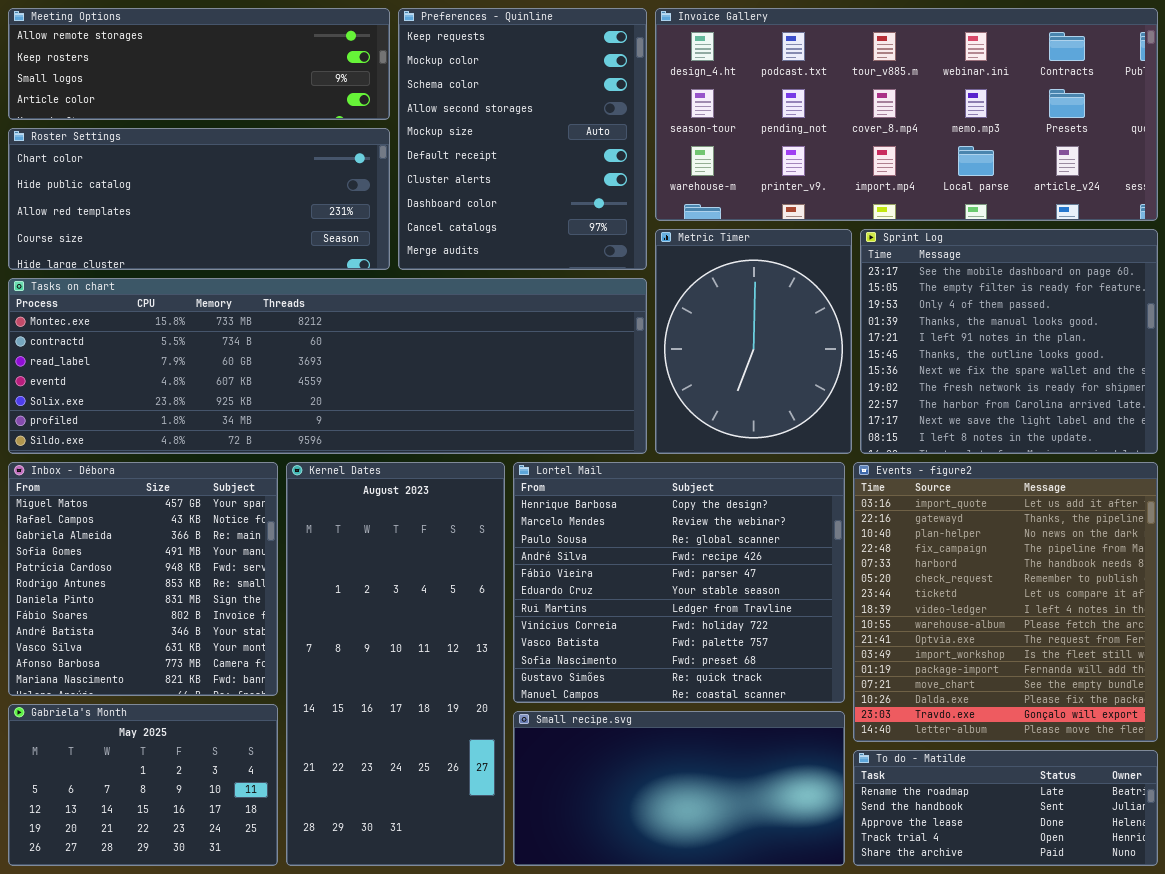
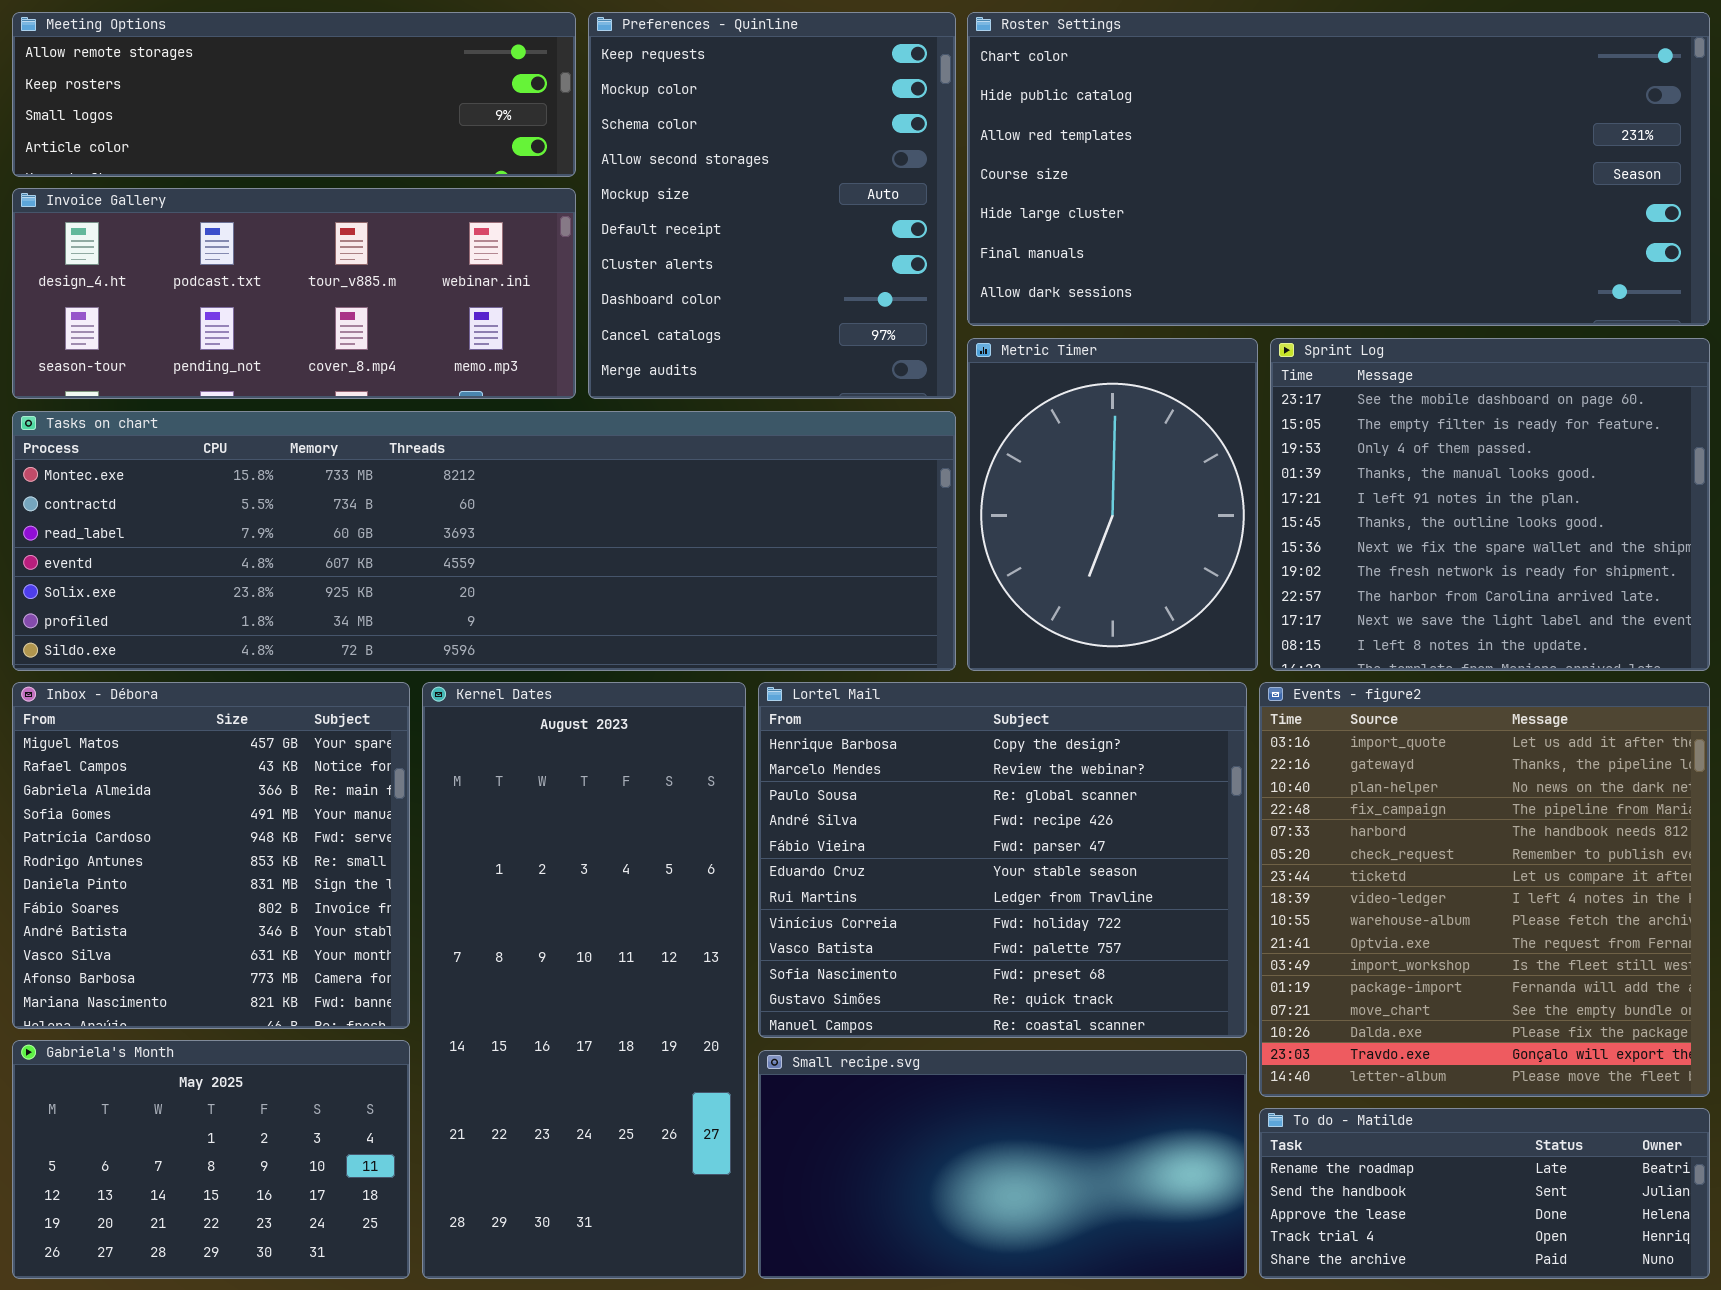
Invoice Gallery: [655,8,1158,221] -> [12,188,576,399], moved, resized
Roster Settings: [8,128,390,270] -> [967,12,1710,326], moved, resized

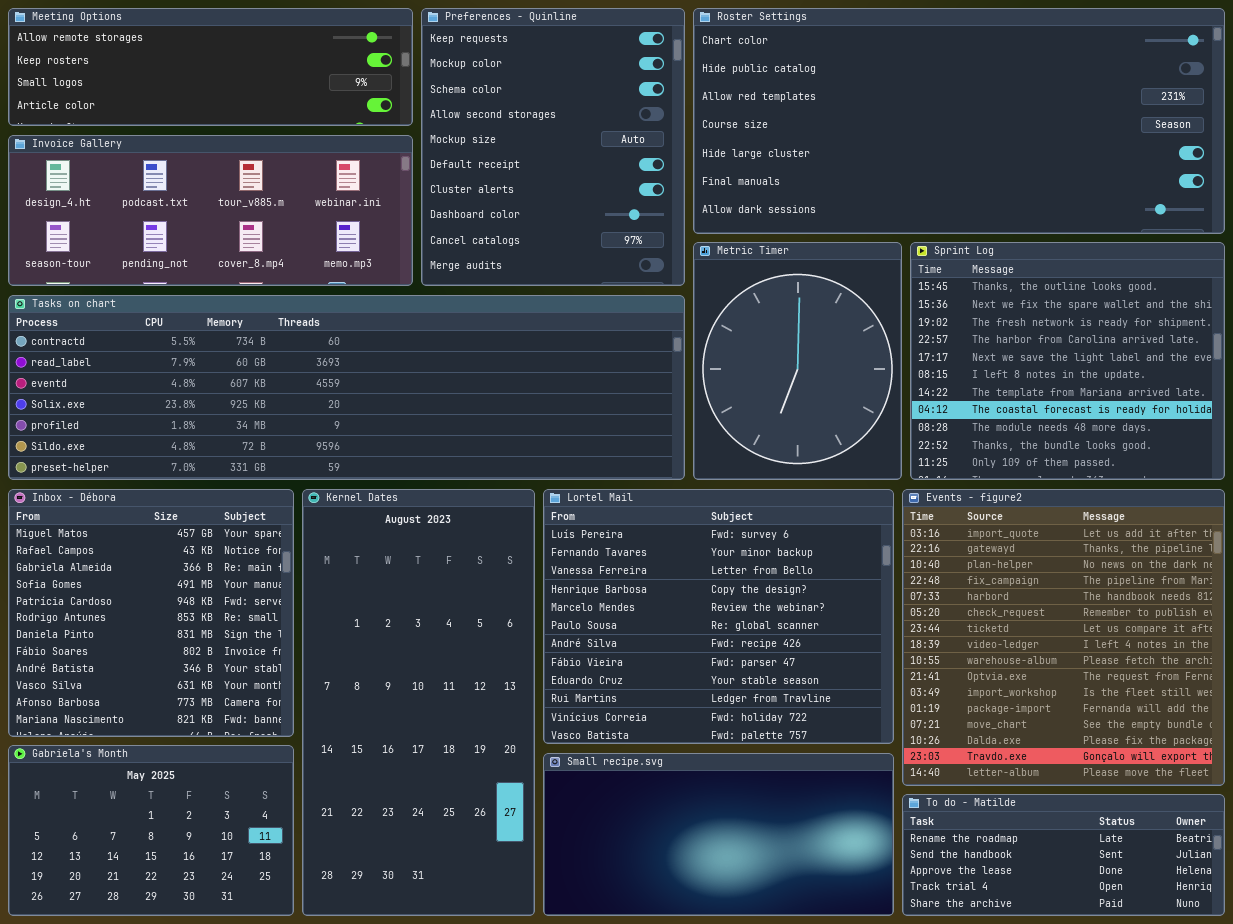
Sprint Log: [1270,338,1710,671] -> [910,242,1225,480], scrolled down 5 rows
Tasks on chart: [12,411,956,671] -> [8,295,685,480], scrolled down 1 row
Lortel Mail: [758,682,1247,1038] -> [543,489,894,744], scrolled up 3 rows

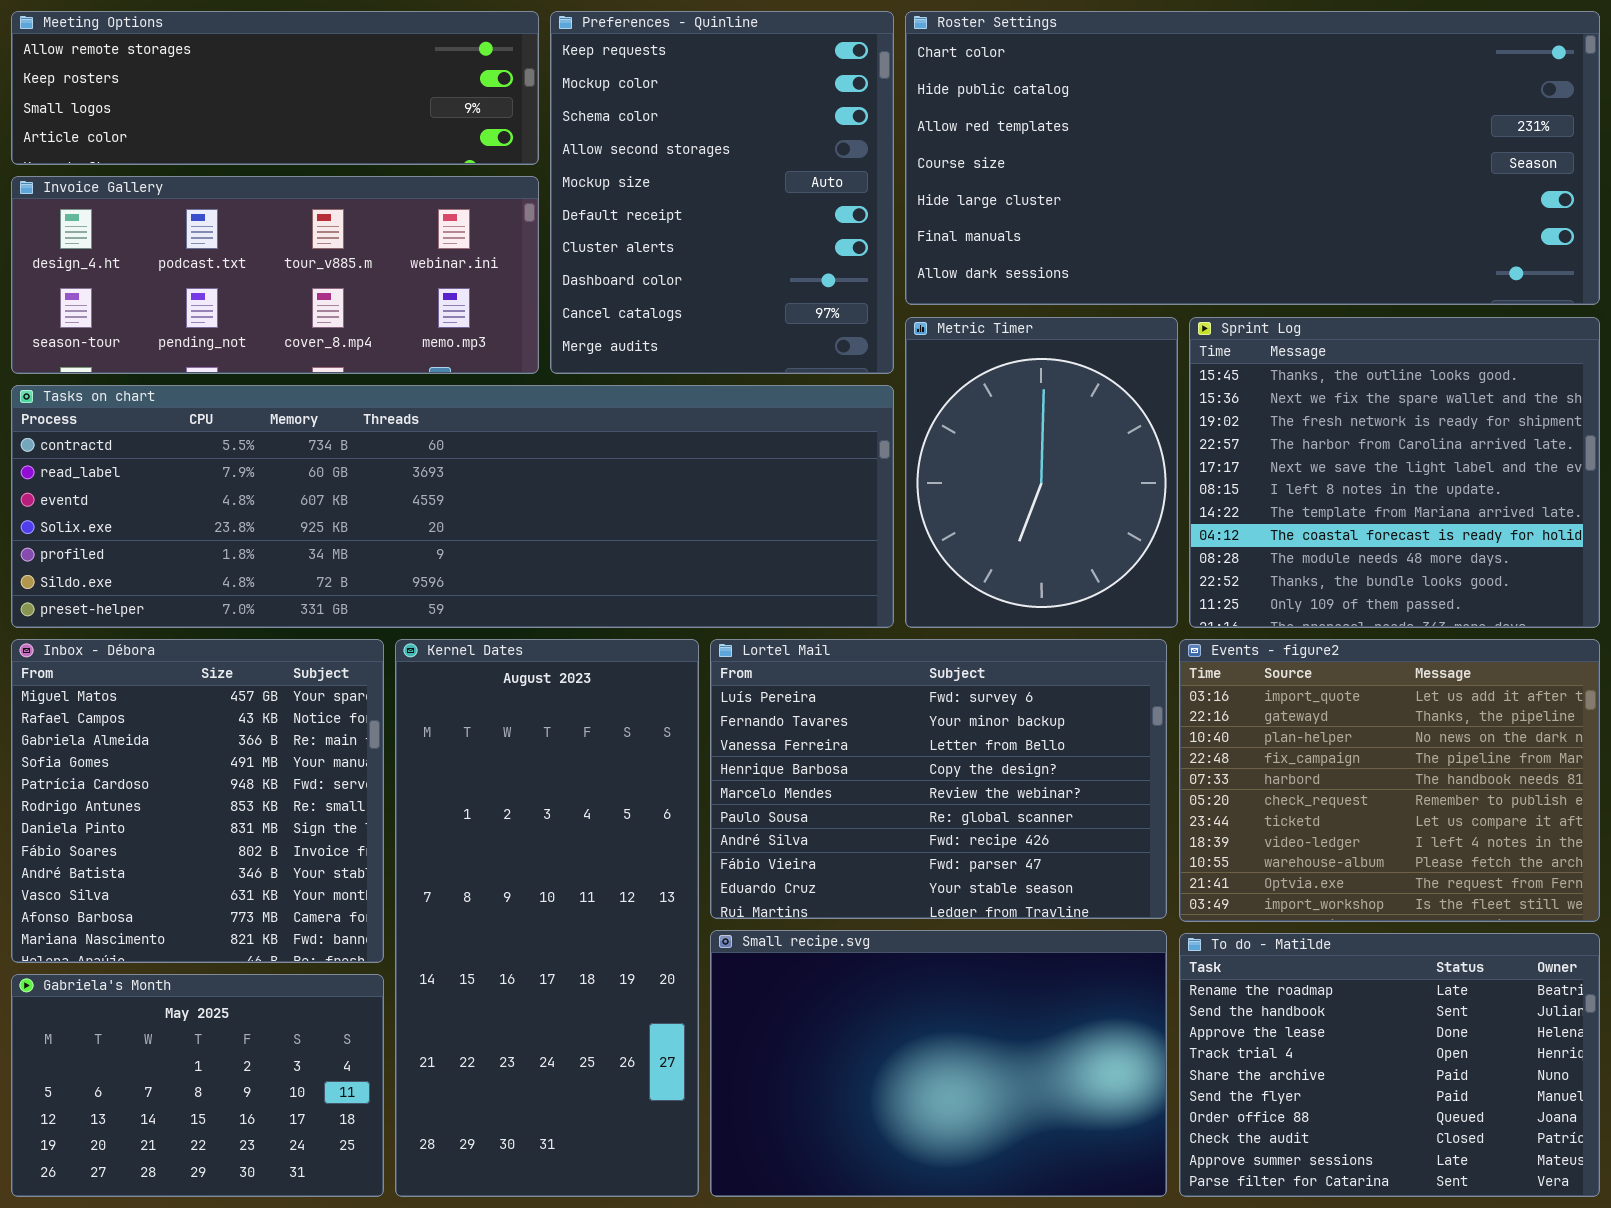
Lortel Mail: [543,489,894,744] -> [710,639,1167,919], resized
Events - figure2: [902,489,1225,786] -> [1179,639,1600,922], resized
Small recipe.svg: [543,753,894,916] -> [710,930,1167,1197], resized
To do - Matilde: [902,794,1225,916] -> [1179,933,1600,1197], resized

